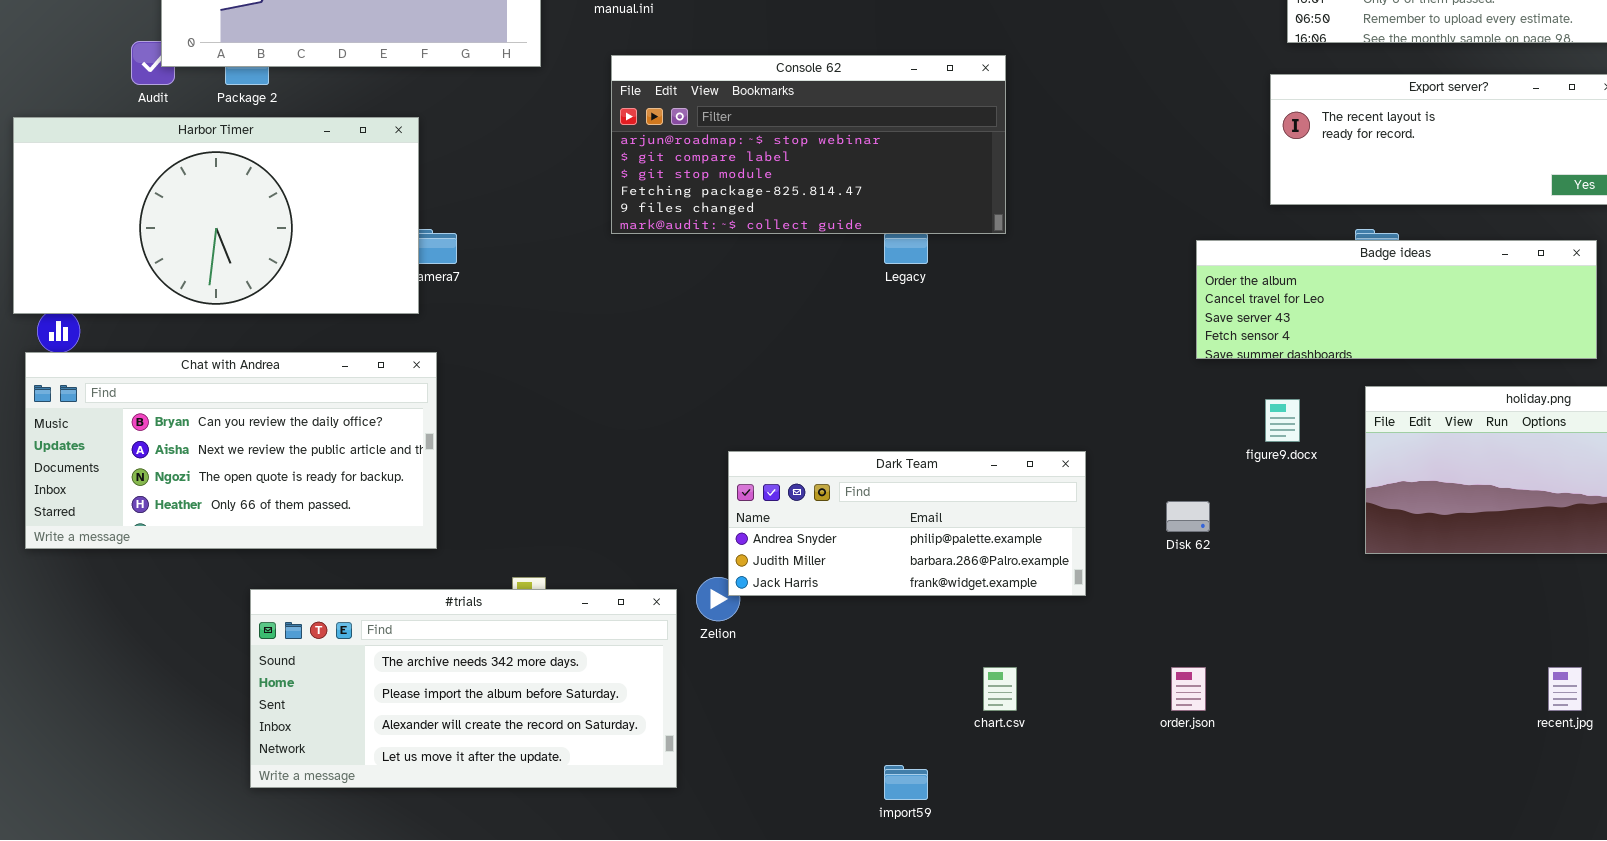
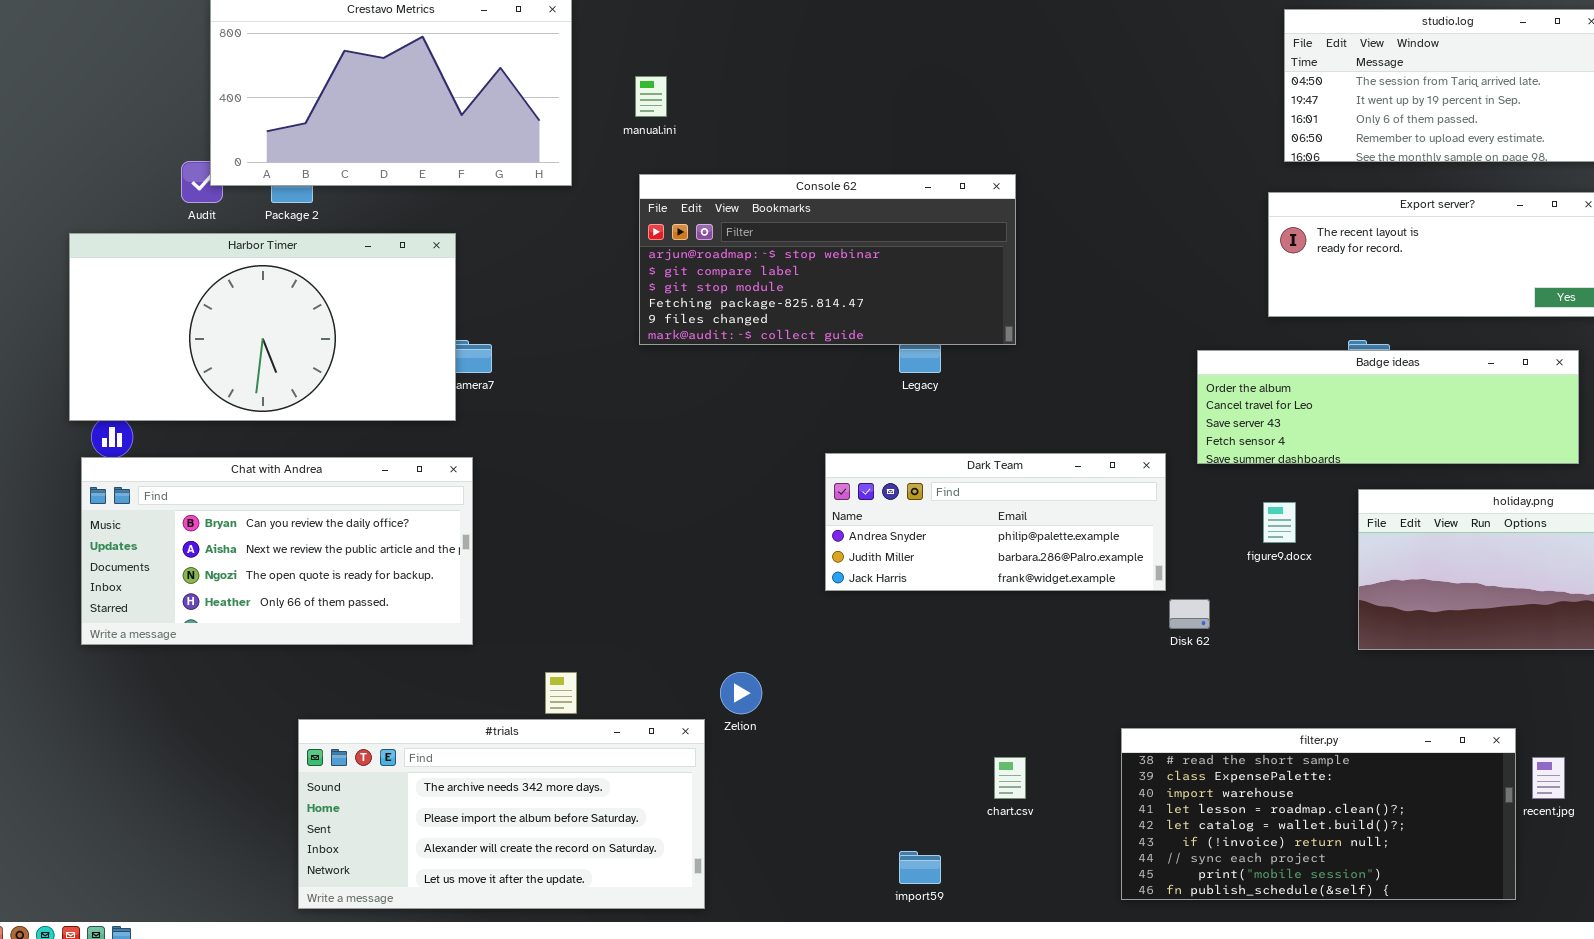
Dark Team: [728,451,1086,596] -> [825,453,1166,591], moved
#trials: [250,589,677,788] -> [298,719,705,909], moved
filter.py: none -> [1121,728,1516,900], opened

